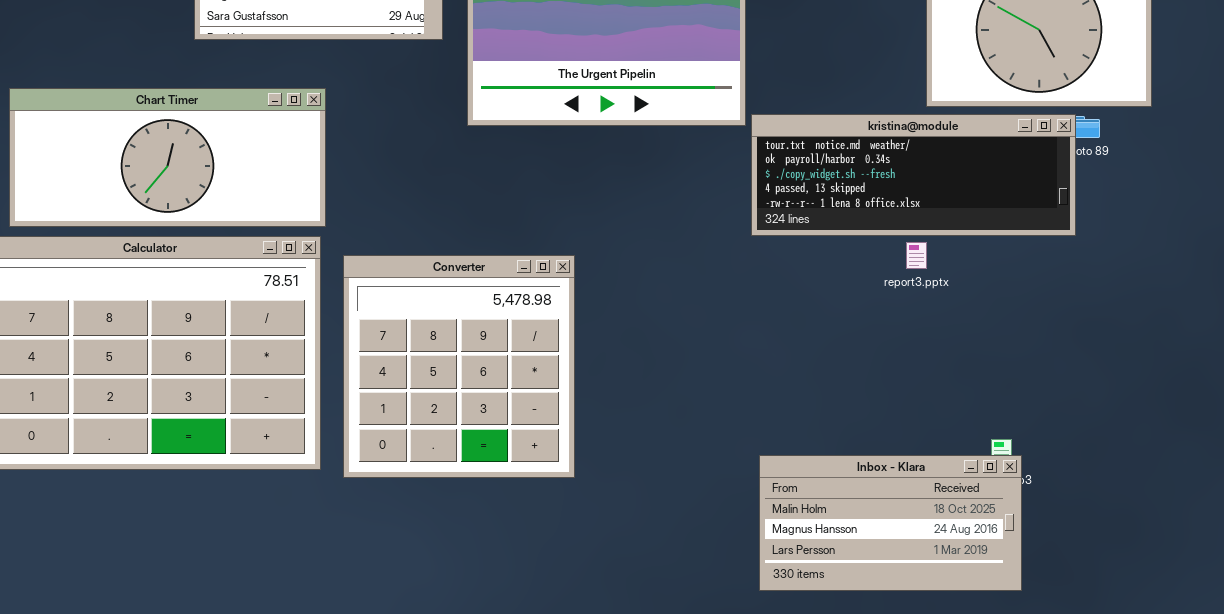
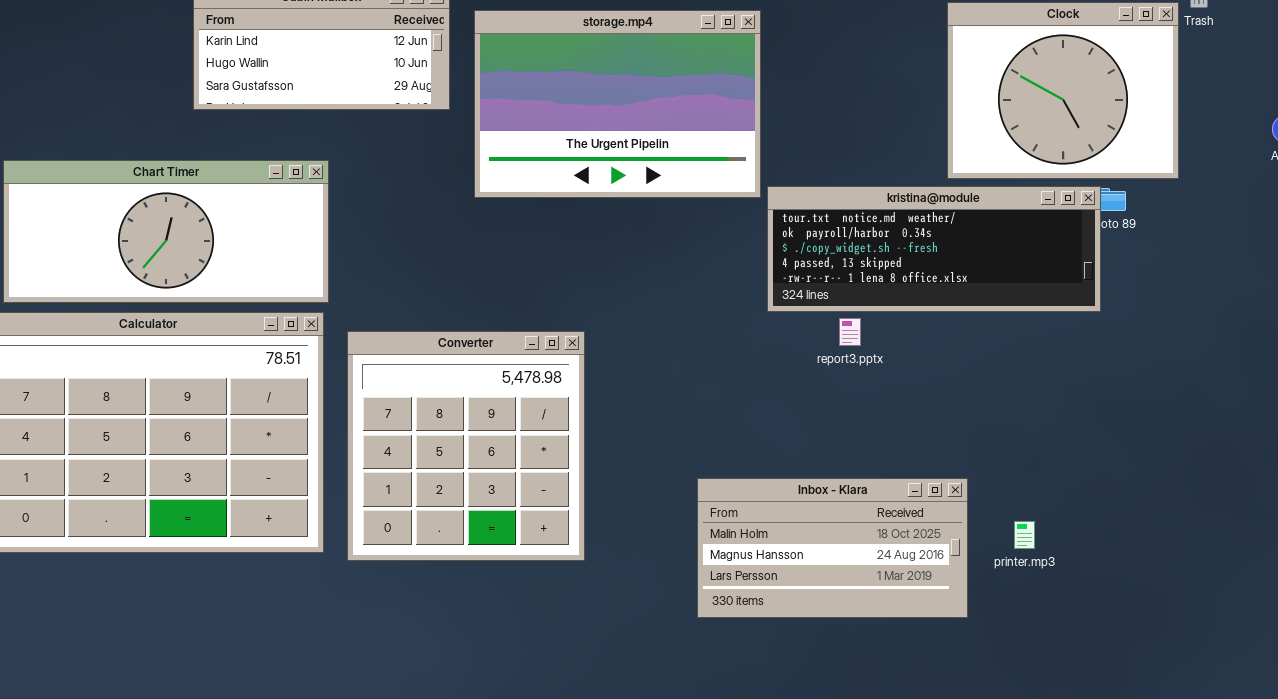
report3.pptx: [906,242,927,269] -> [839,318,861,346], moved
Inbox - Klara: [759,455,1022,591] -> [697,478,968,618], moved

